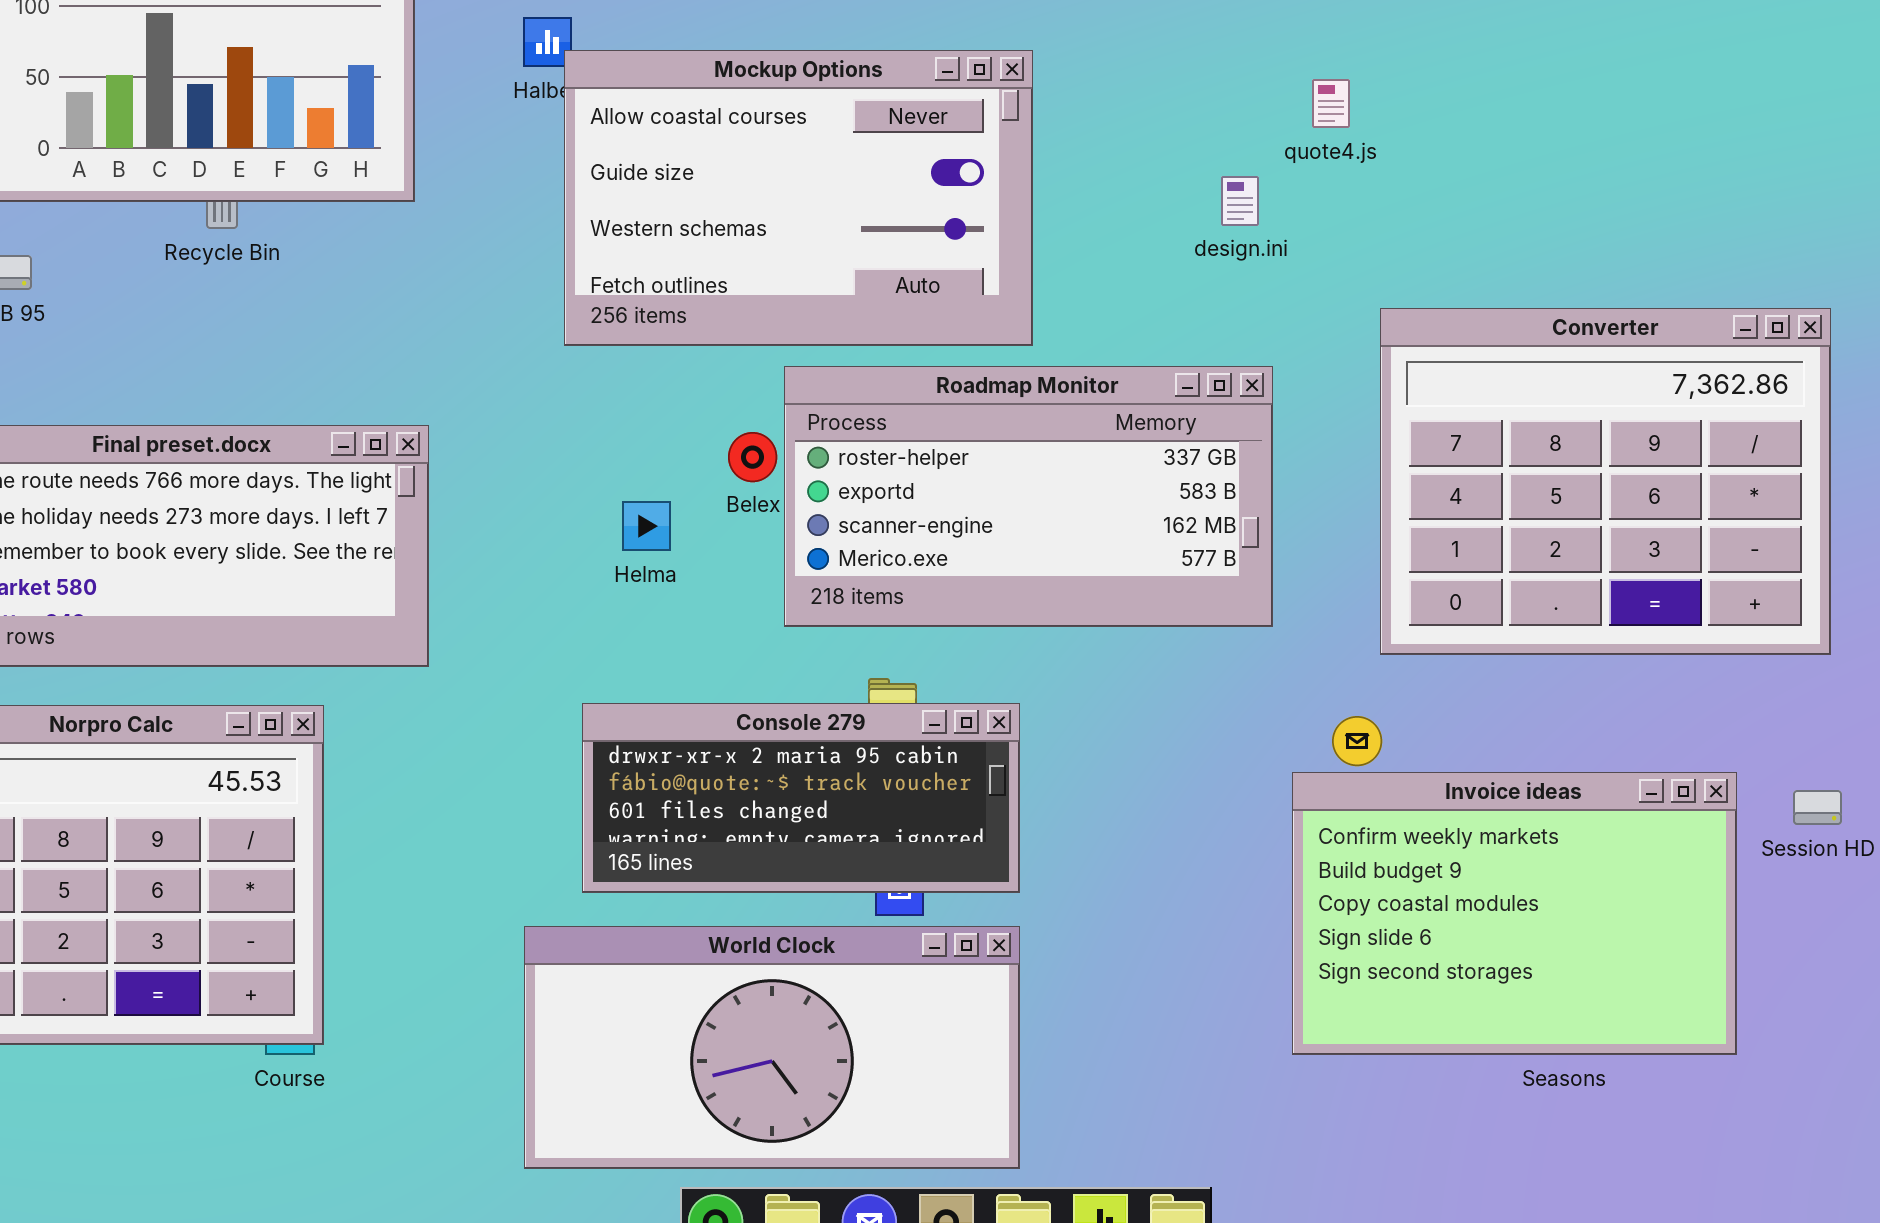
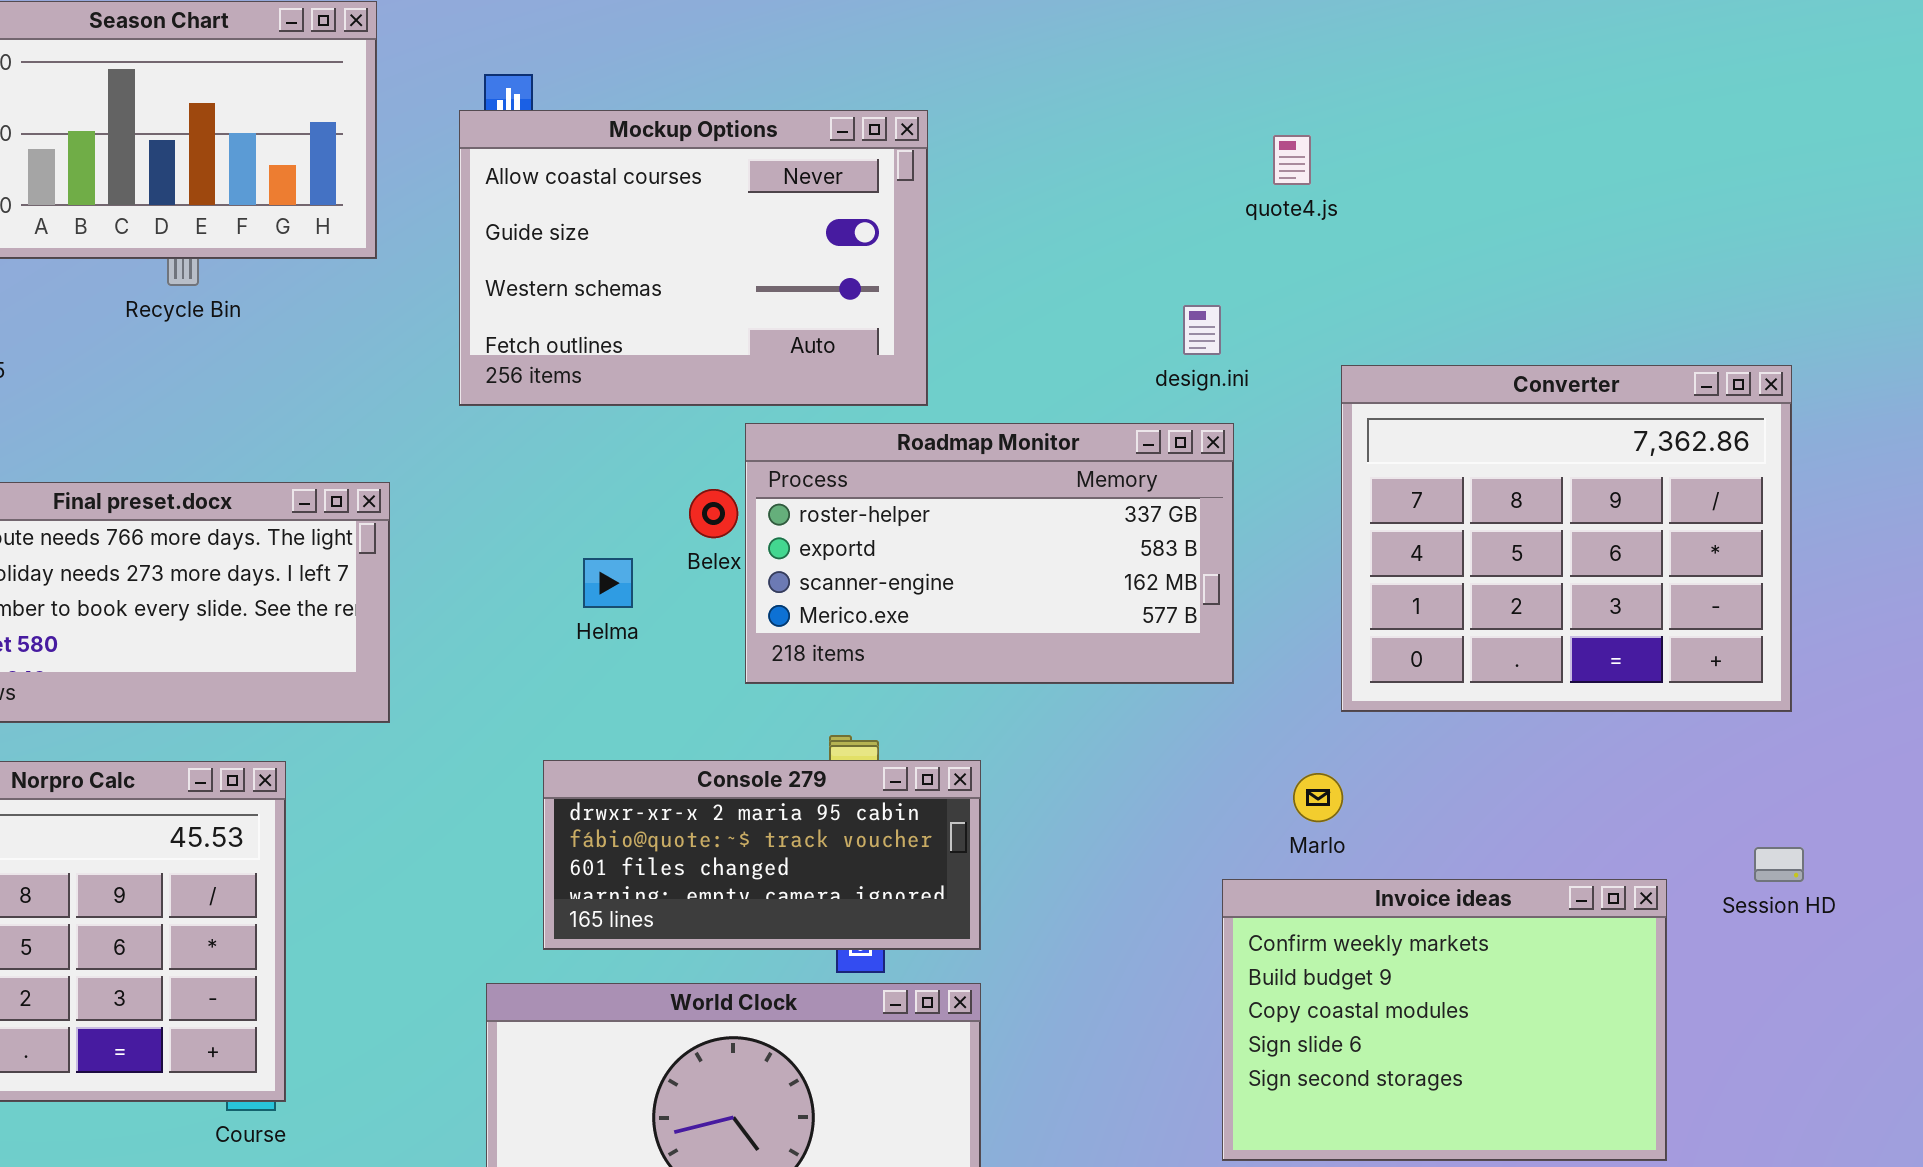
Mockup Options: [564,50,1033,346] -> [459,110,928,406], moved
design.ini: [1221,176,1259,226] -> [1183,305,1221,355], moved
Invoice ideas: [1292,772,1737,1055] -> [1222,879,1667,1161], moved

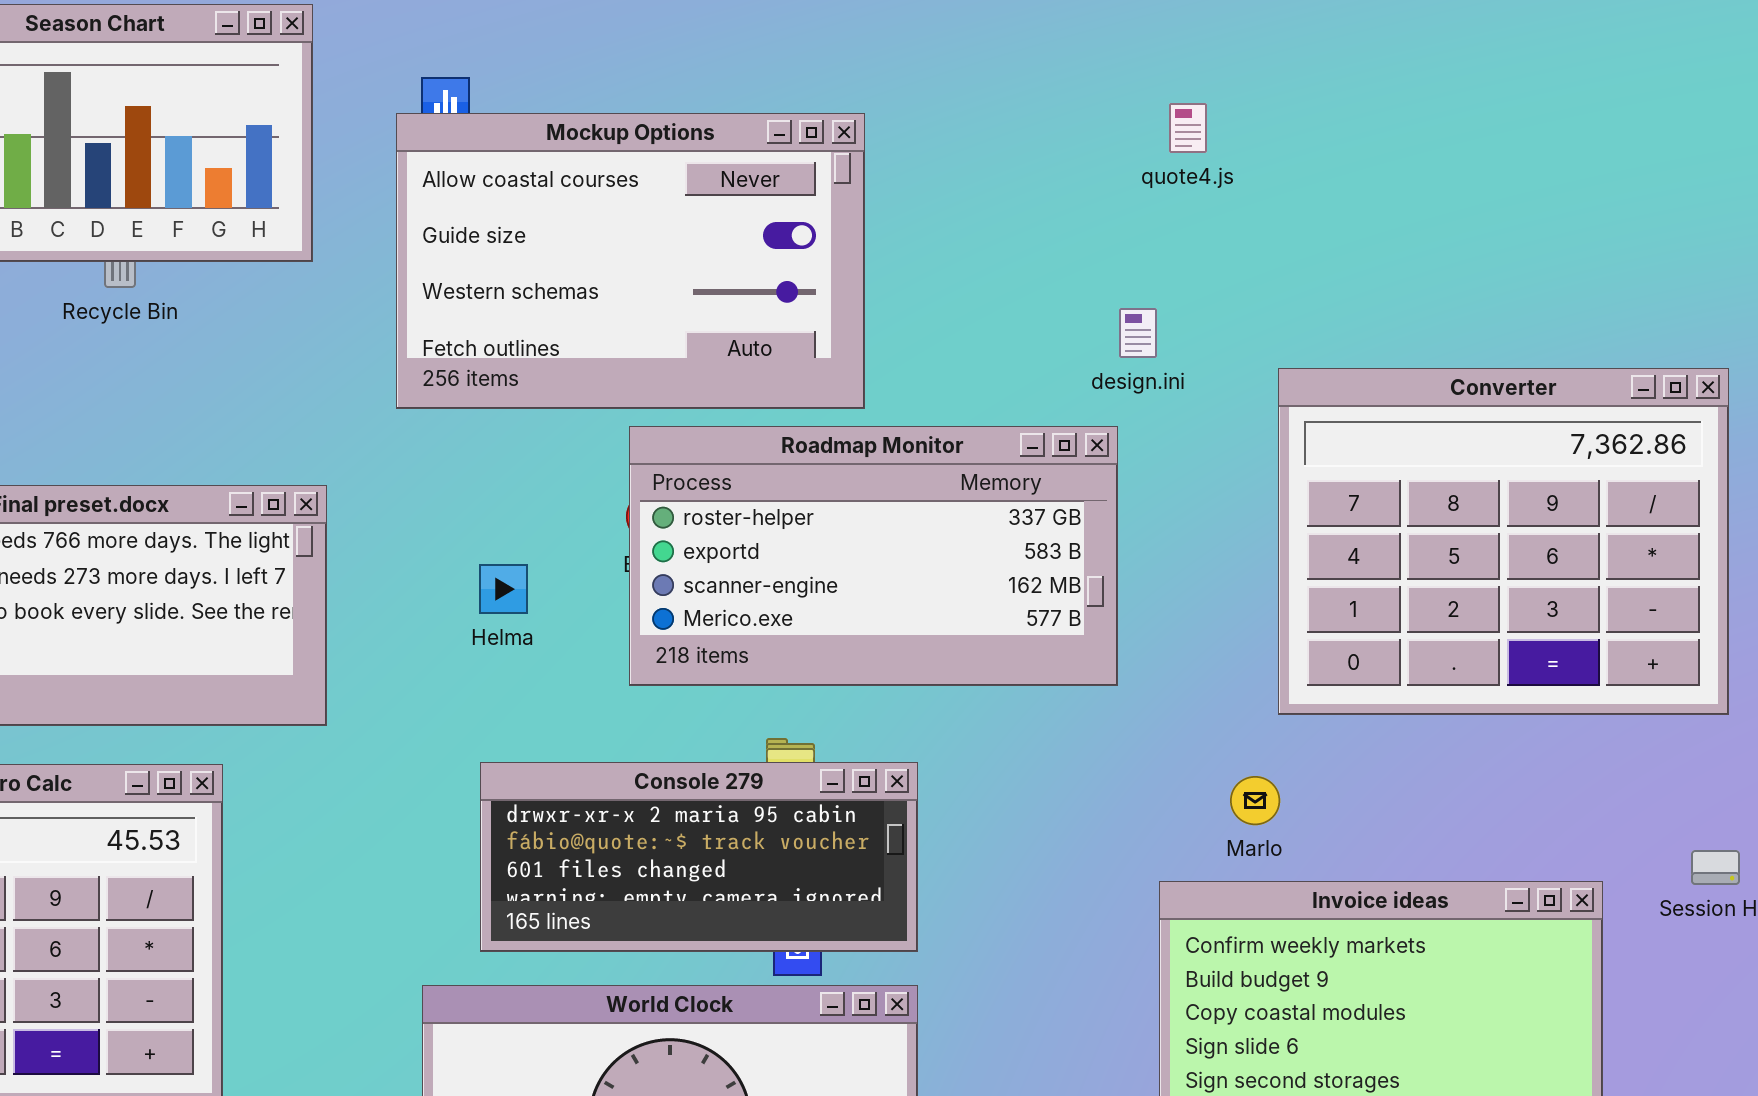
quote4.js: [1273,135,1311,185] -> [1169,103,1207,153], moved
Roadmap Monitor: [745,423,1234,684] -> [629,426,1118,686], moved
Helma: [583,558,633,608] -> [479,564,528,614], moved

